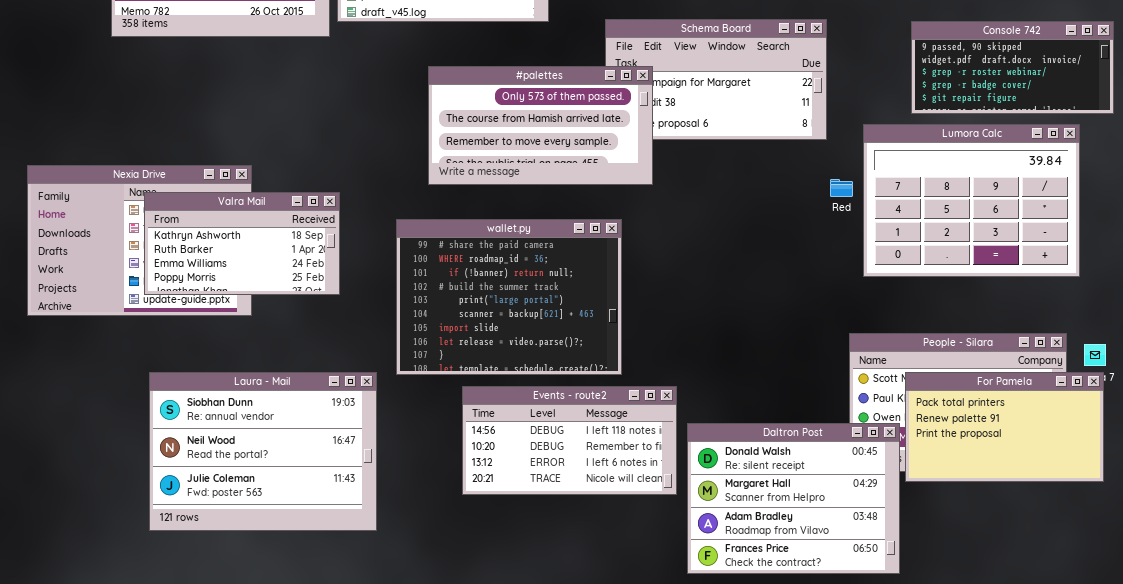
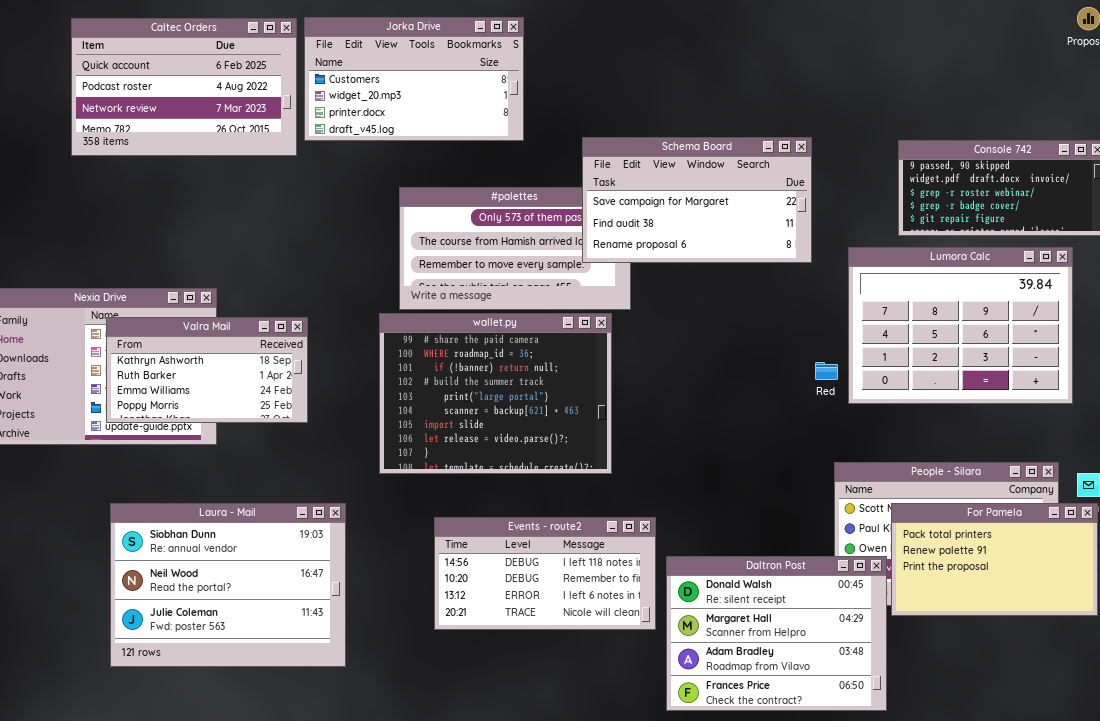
Schema Board: [605,19,827,140] -> [582,137,812,263], raised
Red: [830,179,853,197] -> [815,362,838,380], moved
wallet.py: [396,219,622,375] -> [379,313,612,474], moved

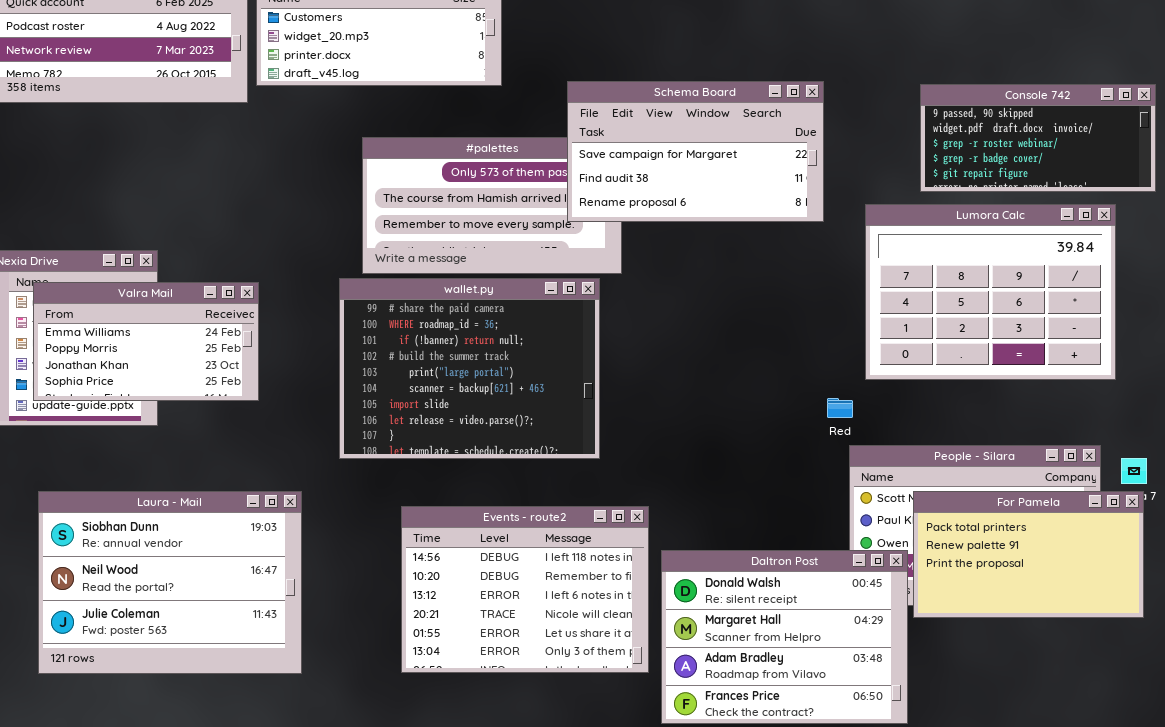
Valra Mail: [106,317,308,423] -> [33,282,259,401], scrolled down 2 rows
Red: [815,362,838,380] -> [827,398,853,418], moved
Events - route2: [434,517,656,630] -> [401,506,649,673], resized

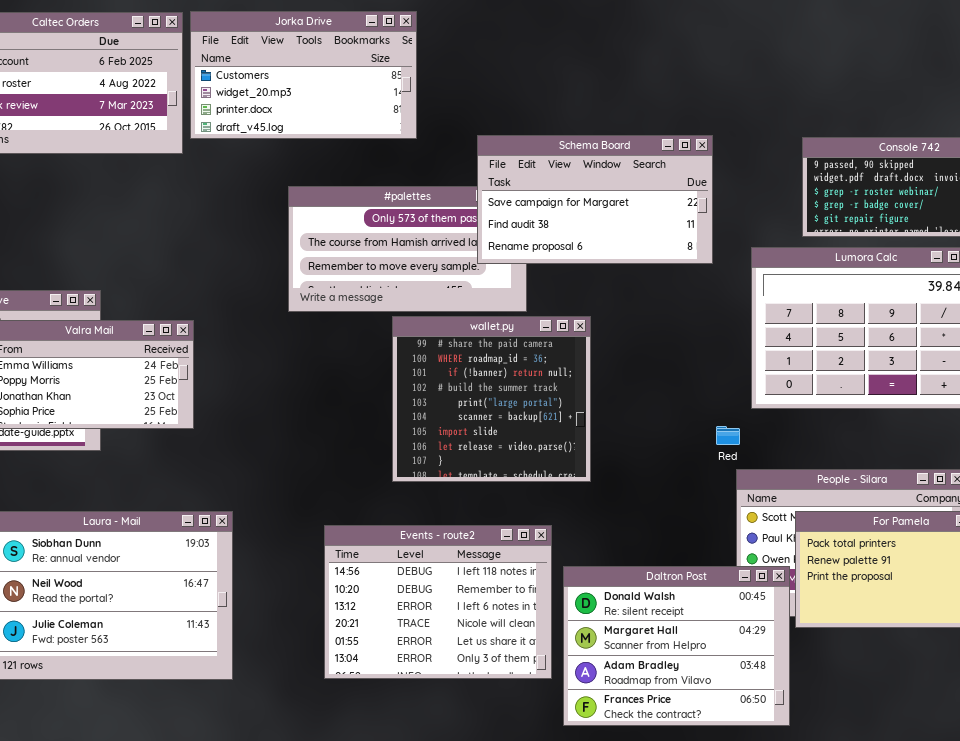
wallet.py: [339,278,600,459] -> [392,316,591,482], moved, resized

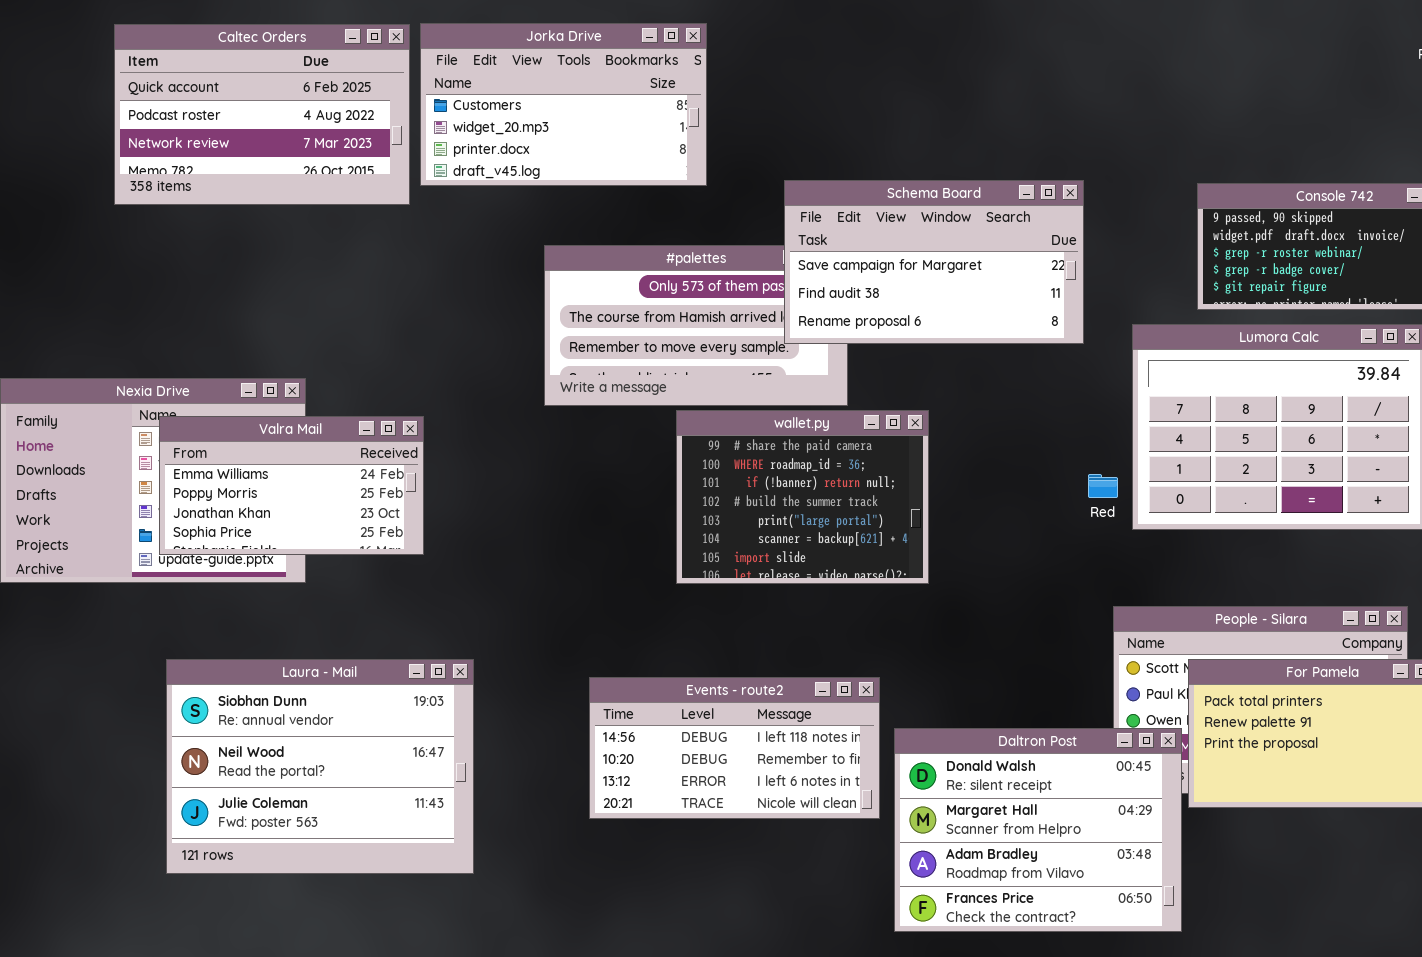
wallet.py: [392,316,591,482] -> [676,410,929,584], resized
Red: [716,426,740,445] -> [1088,474,1118,498], moved
Events - route2: [324,525,552,679] -> [589,677,880,819], resized

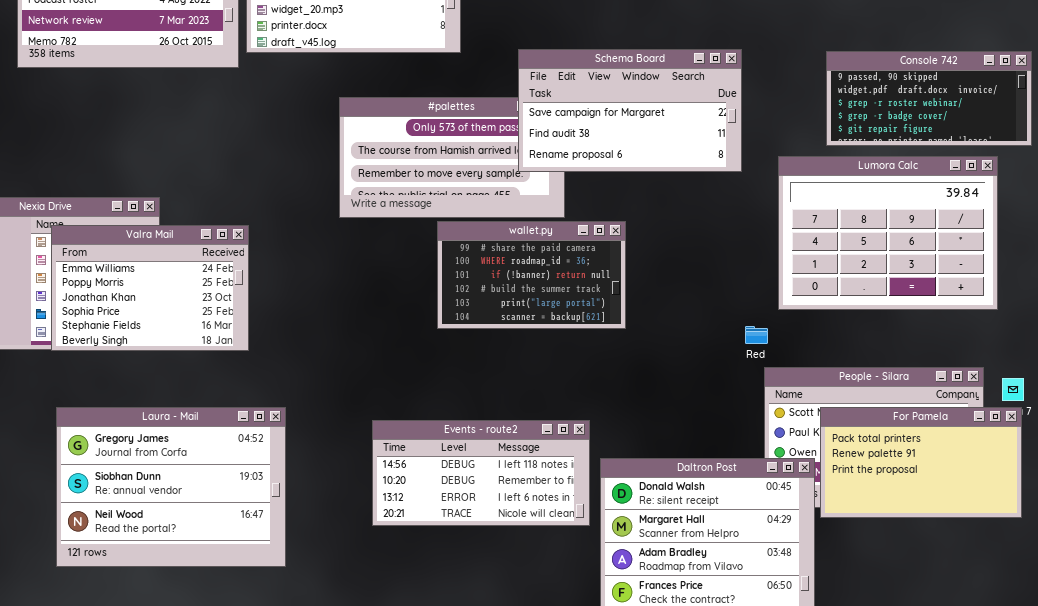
wallet.py: [676,410,929,584] -> [437,221,626,329], resized
Valra Mail: [159,416,424,555] -> [51,225,249,351], resized
Red: [1088,474,1118,498] -> [745,326,768,344], moved
Laura - Mail: [166,659,474,874] -> [56,407,286,567], scrolled up 1 row

